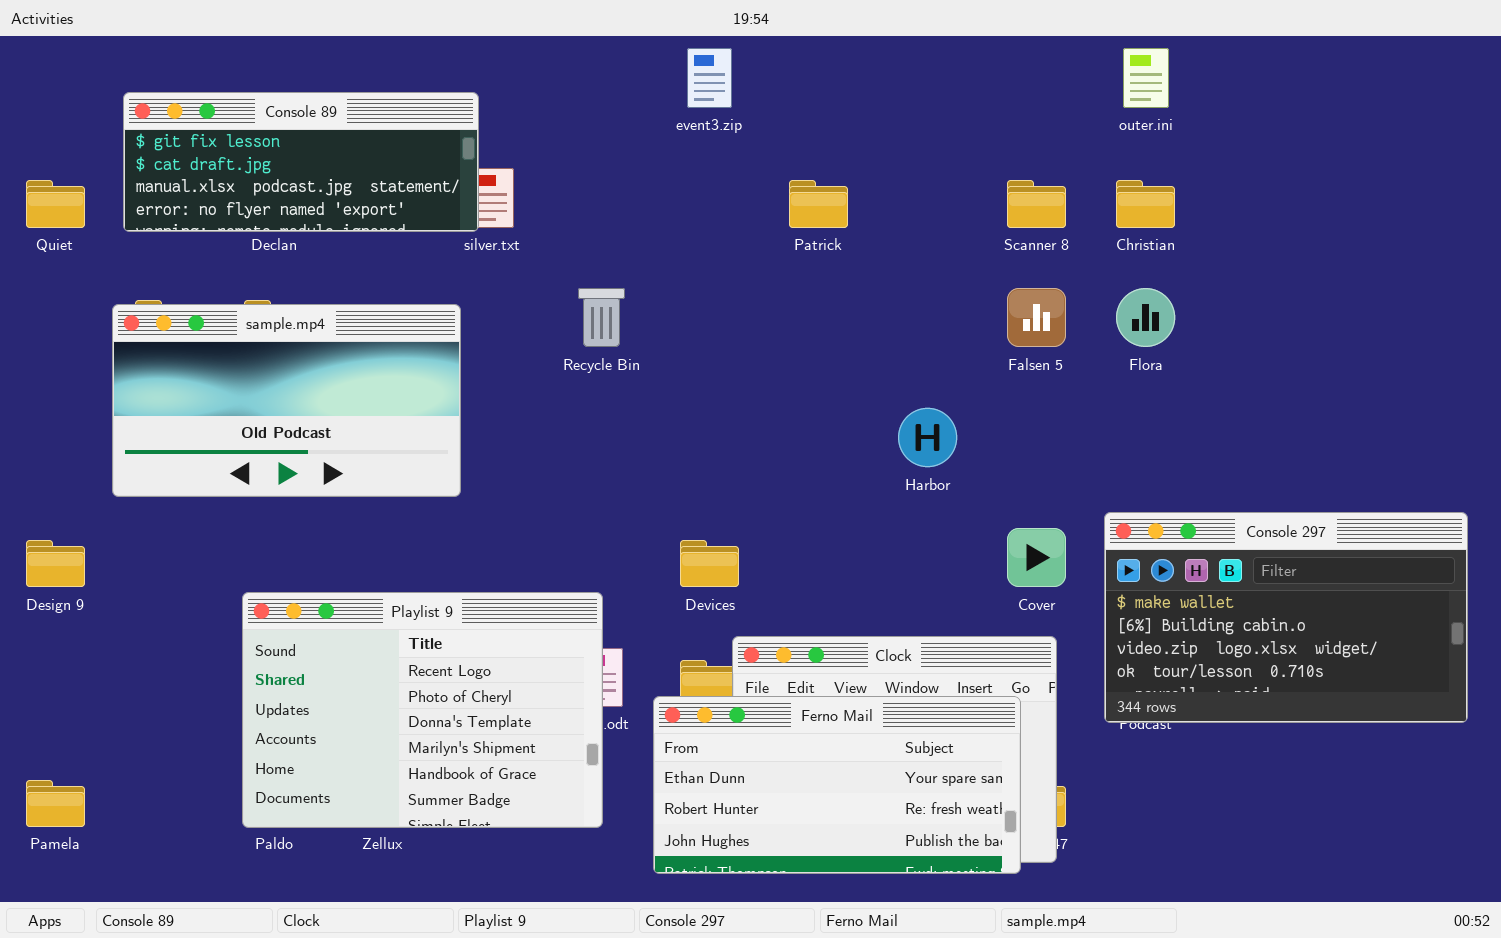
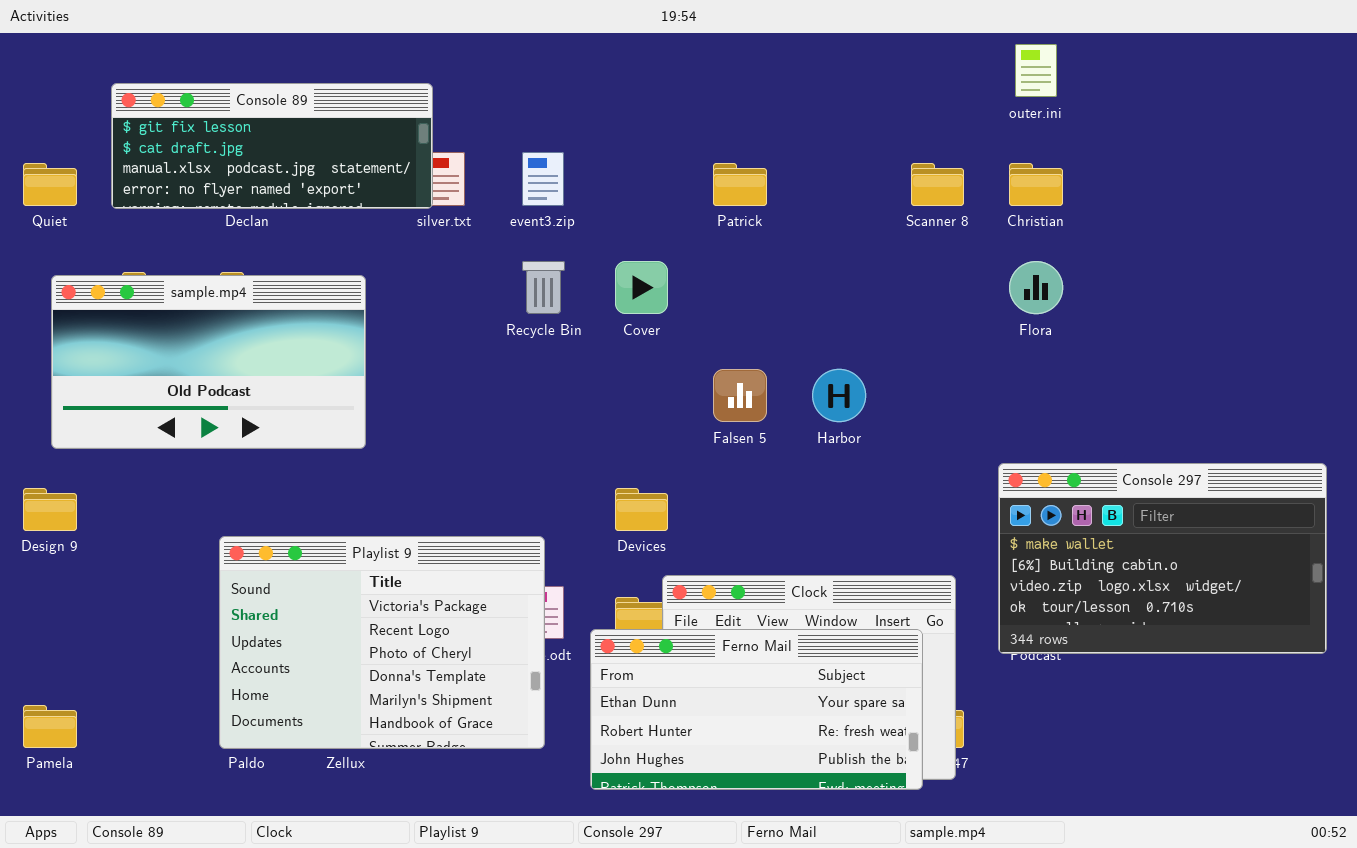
event3.zip: [687,48,732,108] -> [522,152,564,206], moved
Falsen 5: [1007,288,1066,347] -> [713,369,767,422], moved
sample.mp4: [112,304,461,497] -> [51,275,366,449], moved
Cover: [1007,528,1066,587] -> [615,261,668,314], moved
Playlist 9: [242,592,603,828] -> [219,536,545,749], scrolled up 1 row

